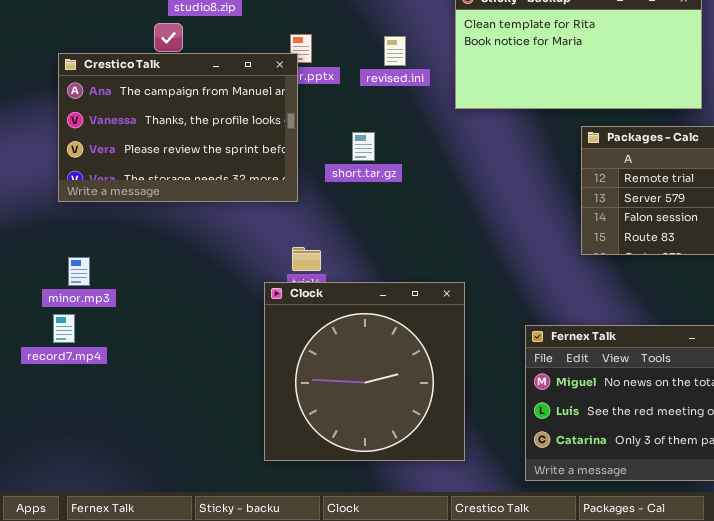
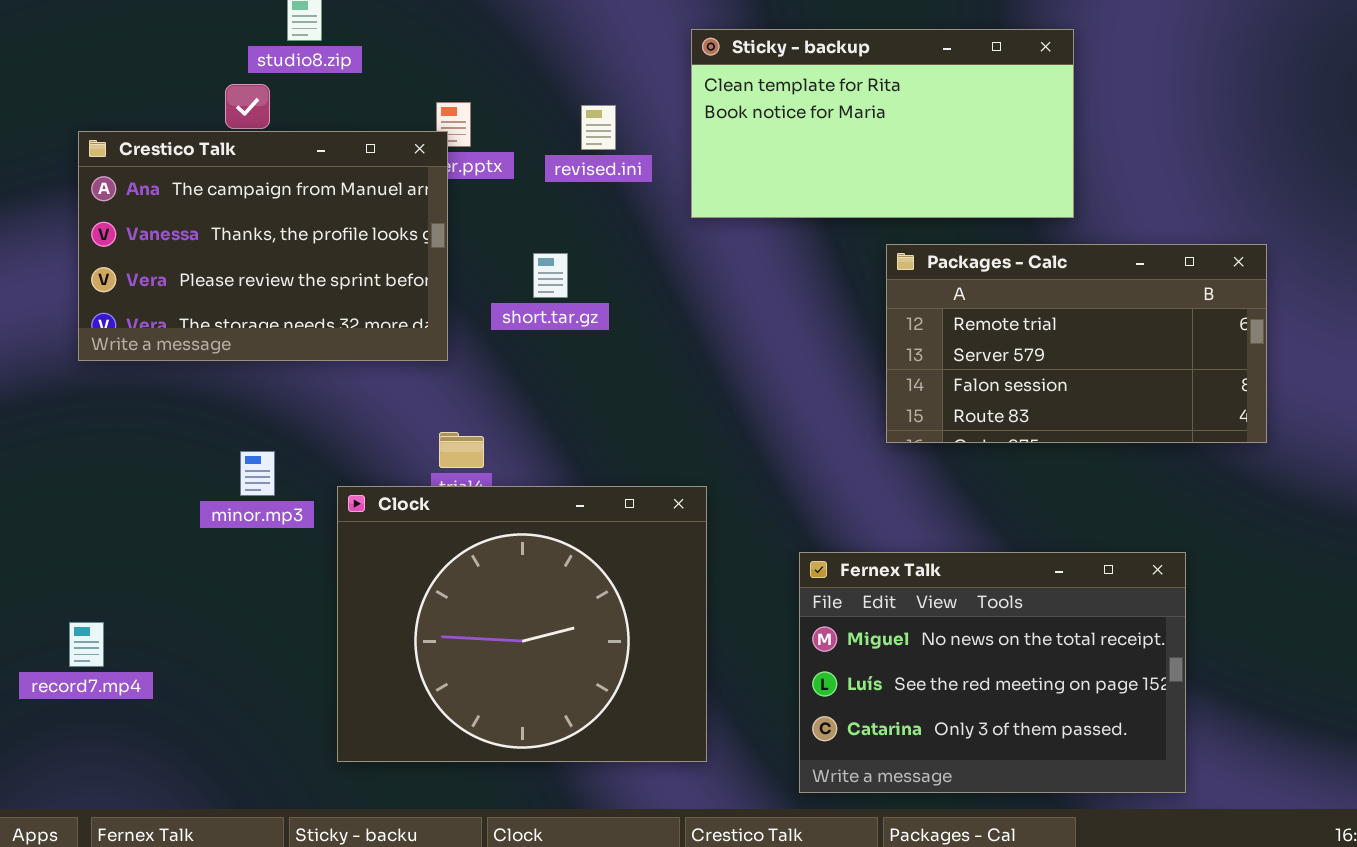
minor.mp3: [68,257,90,286] -> [240,451,275,496], moved
Clock: [264,282,465,461] -> [337,486,707,762], resized
record7.mp4: [53,314,75,343] -> [69,622,104,667], moved

